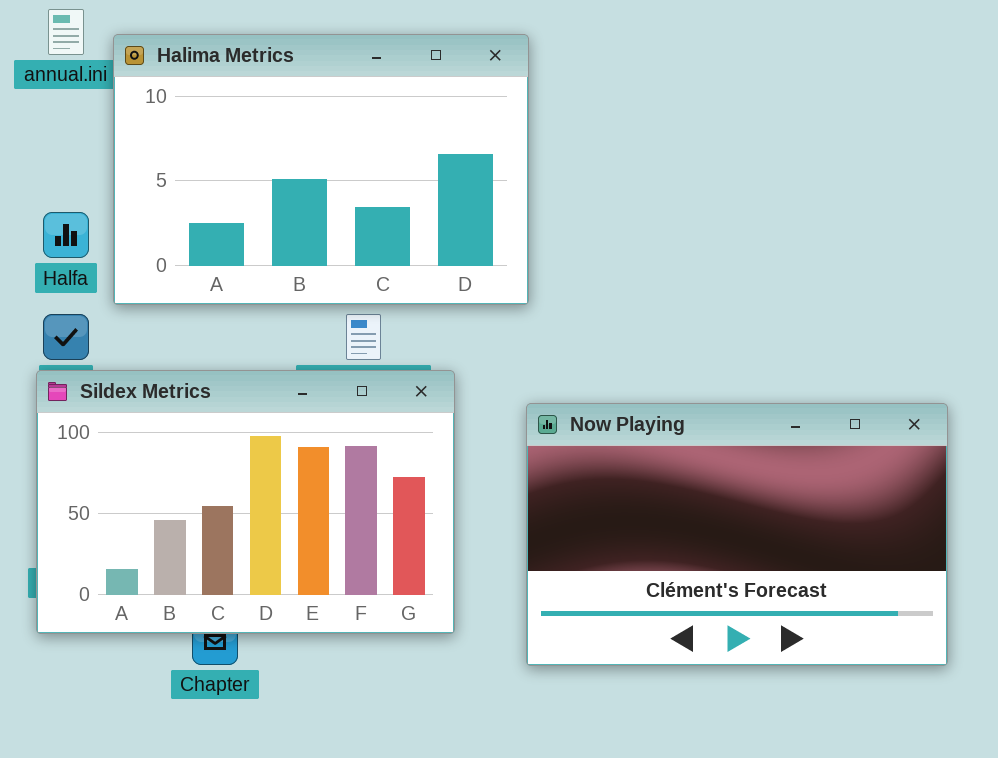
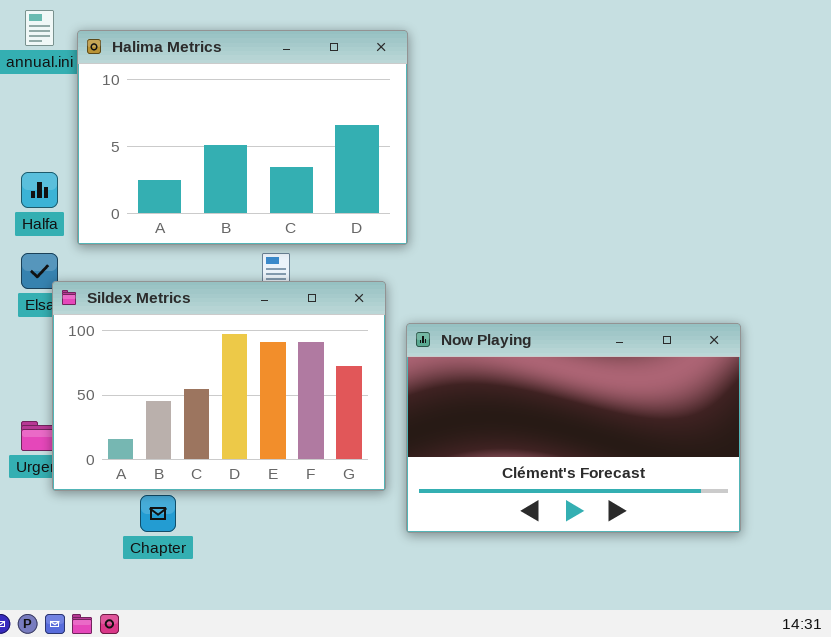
Sildex Metrics: [36,370,455,634] -> [52,281,386,491], moved

